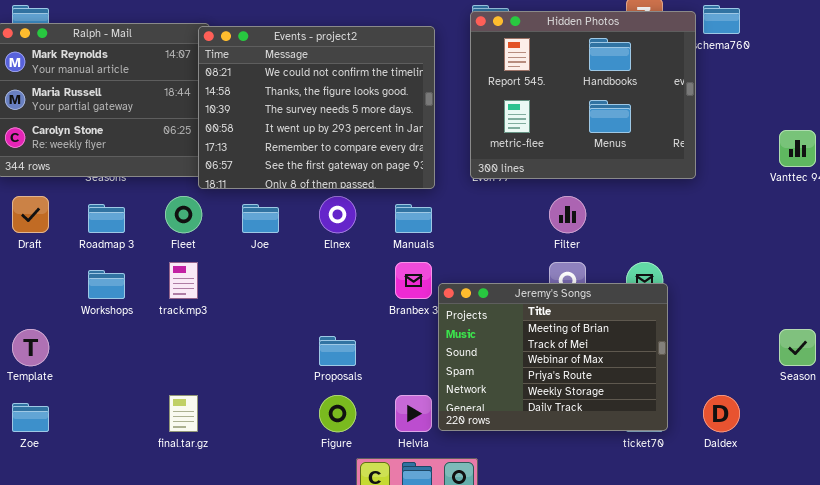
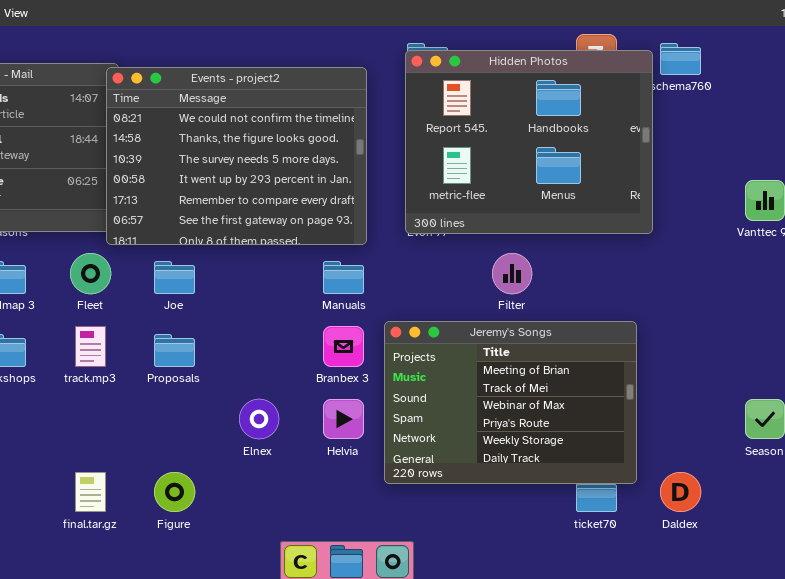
Elnex: [319,196,356,233] -> [239,399,279,439], moved
Jeremy's Songs: [438,283,668,431] -> [384,321,637,484], moved
Proposals: [319,336,356,366] -> [154,334,195,367], moved
Figure: [319,395,356,432] -> [154,472,195,512], moved
Helvia: [395,395,432,432] -> [323,399,364,439], moved

